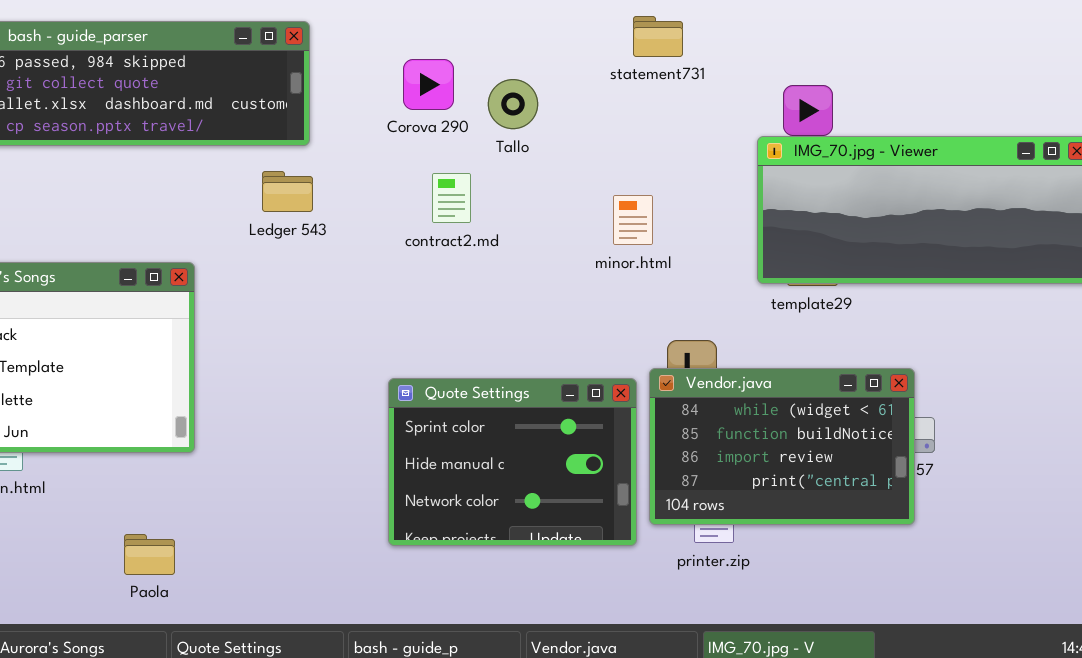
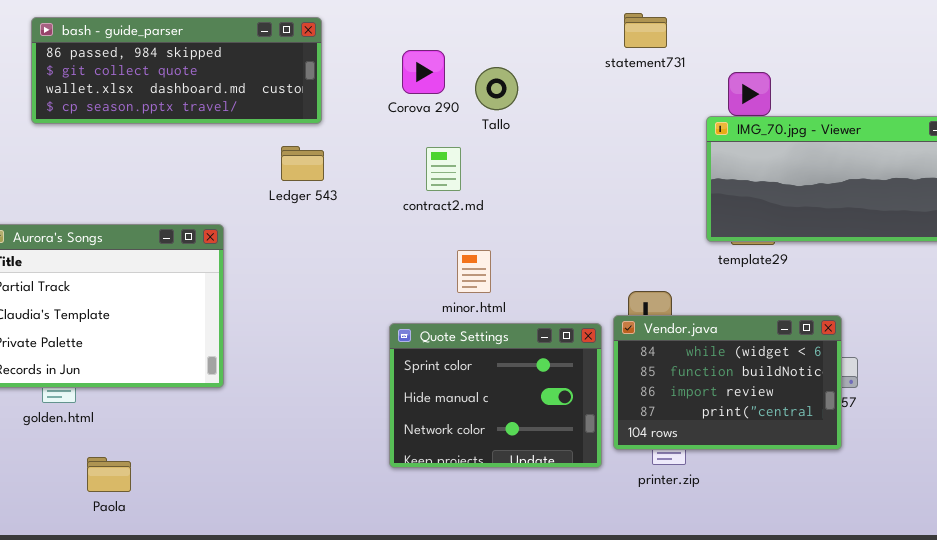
statement731: [633,16,683,57] -> [624,13,667,48], moved
minor.html: [613,195,653,245] -> [457,250,491,293], moved
Paola: [124,534,175,575] -> [87,457,131,492], moved

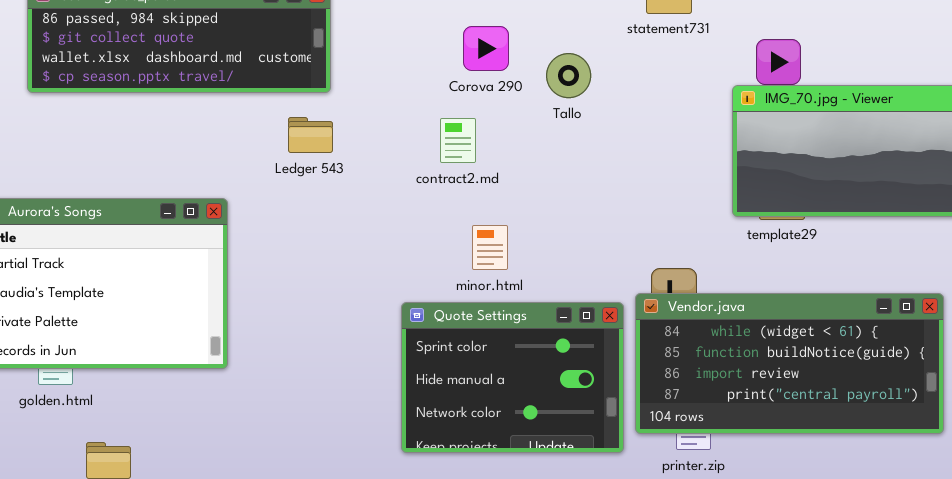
Corova 290: [402,50,445,94] -> [463,26,509,71], moved
Tallo: [475,67,518,110] -> [546,53,591,98], moved
Vendor.java: [613,315,842,450] -> [635,293,944,434], resized

